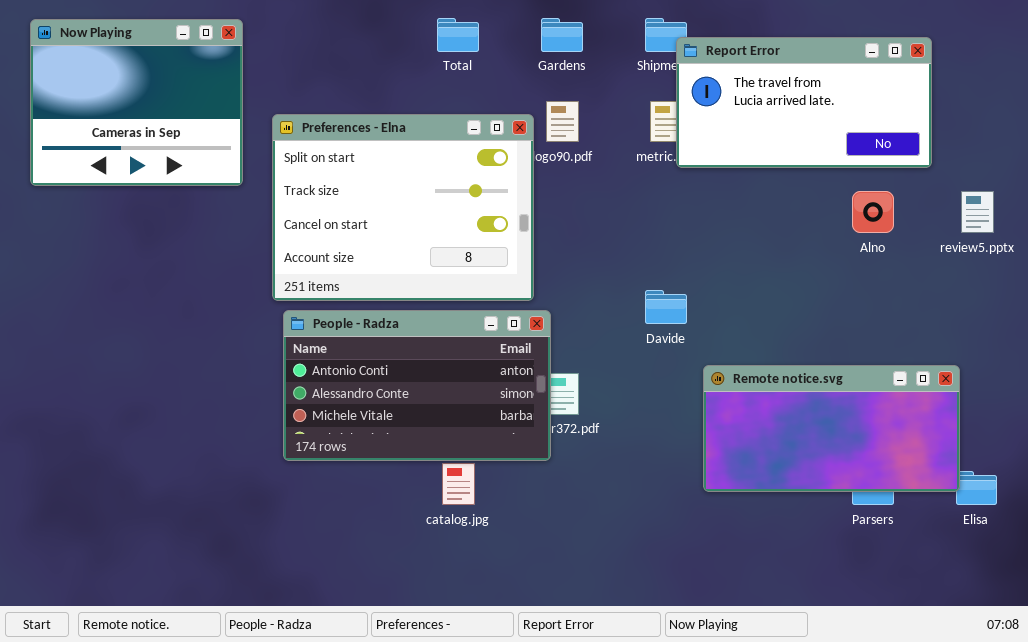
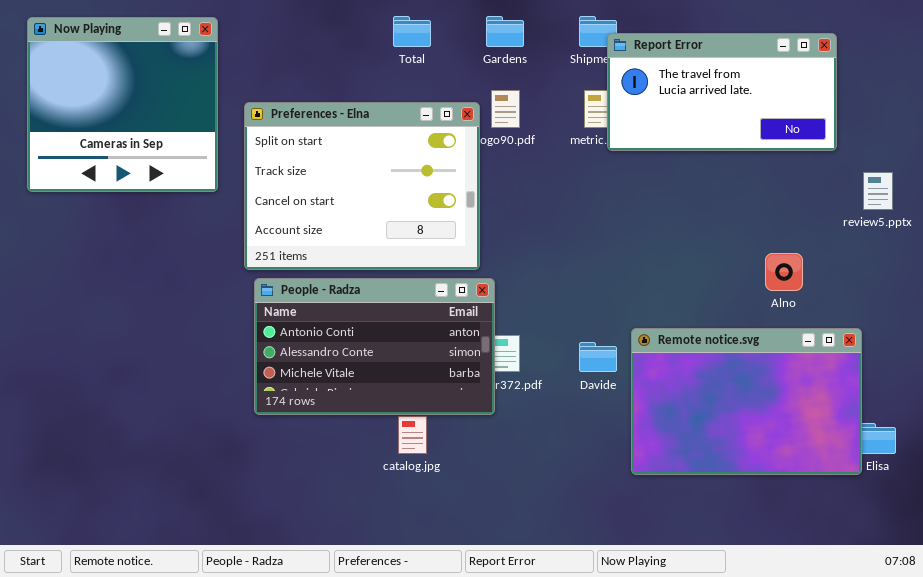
Now Playing: [30,19,243,186] -> [27,17,218,192], resized
Alno: [852,191,894,233] -> [765,253,803,291], moved
Davide: [645,290,687,324] -> [579,342,617,372], moved
Remote notice.svg: [703,365,960,492] -> [631,328,862,475], resized

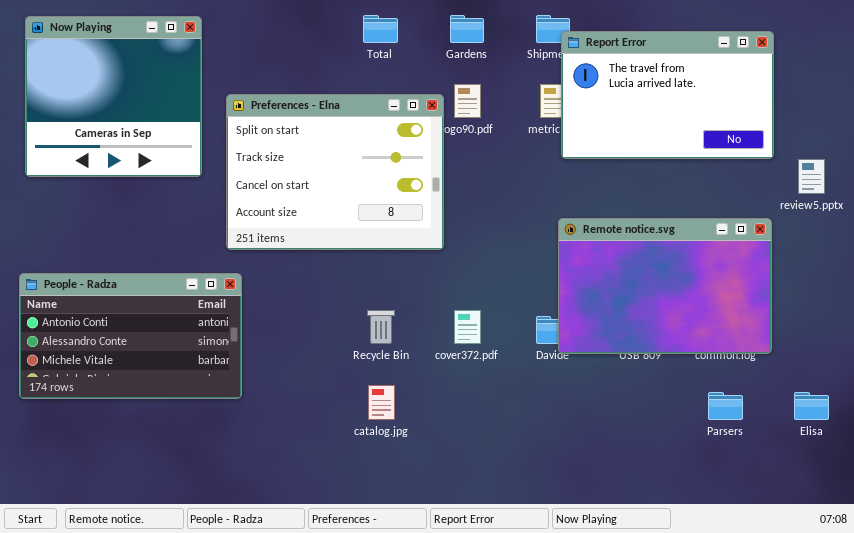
Report Error: [607,33,837,151] -> [561,31,774,159], resized
People - Radza: [254,278,495,415] -> [19,273,242,399], moved
Remote notice.svg: [631,328,862,475] -> [558,218,772,354], moved

